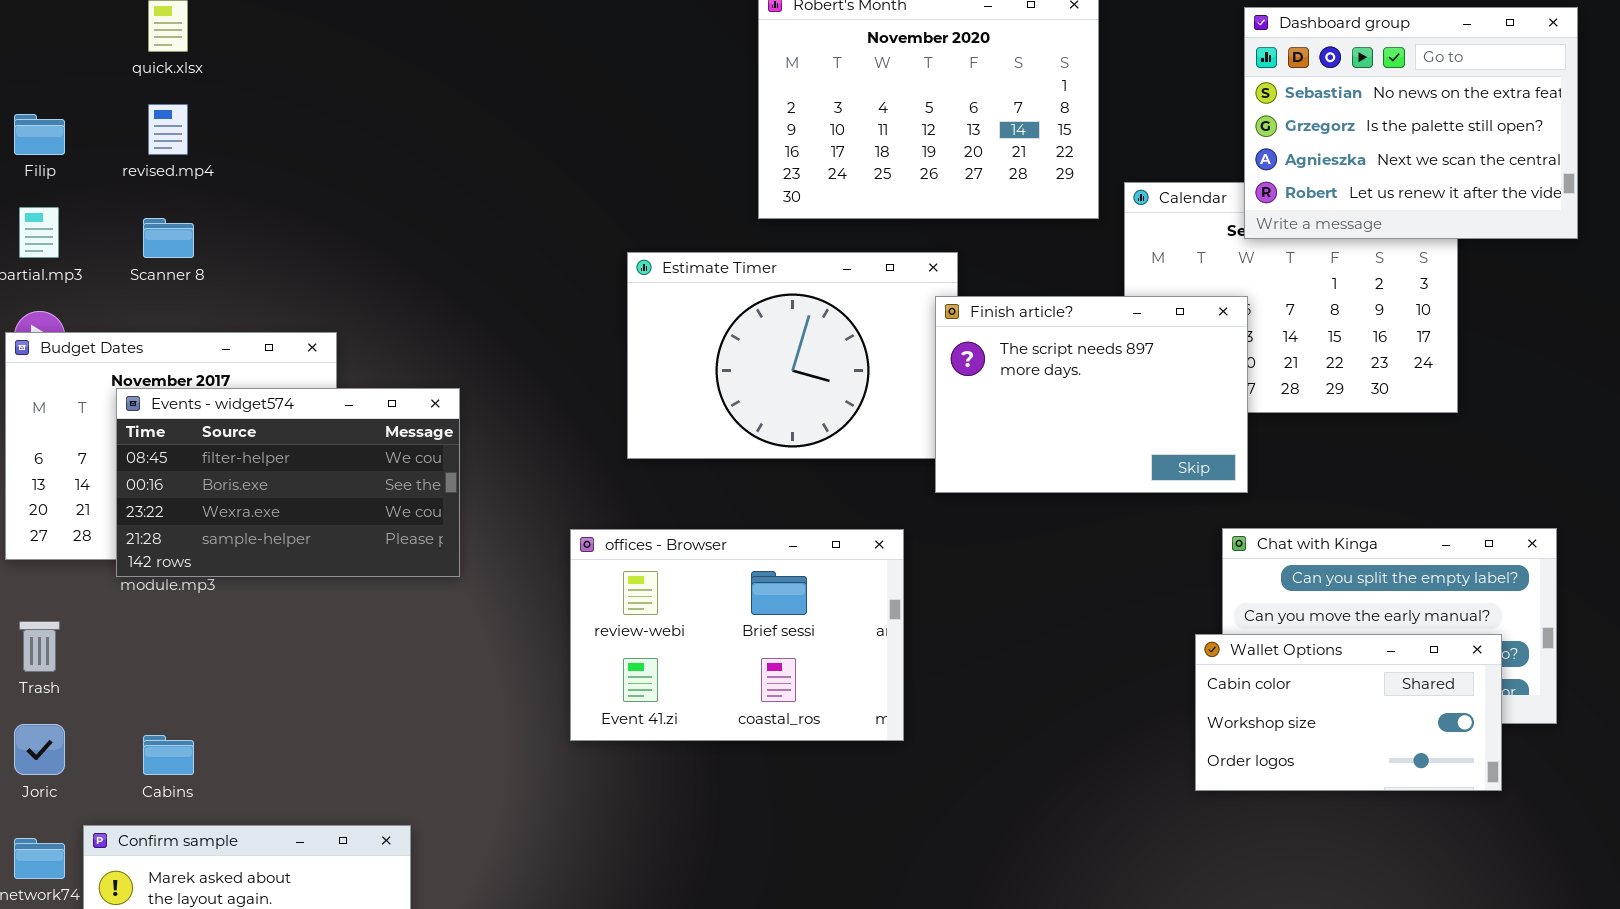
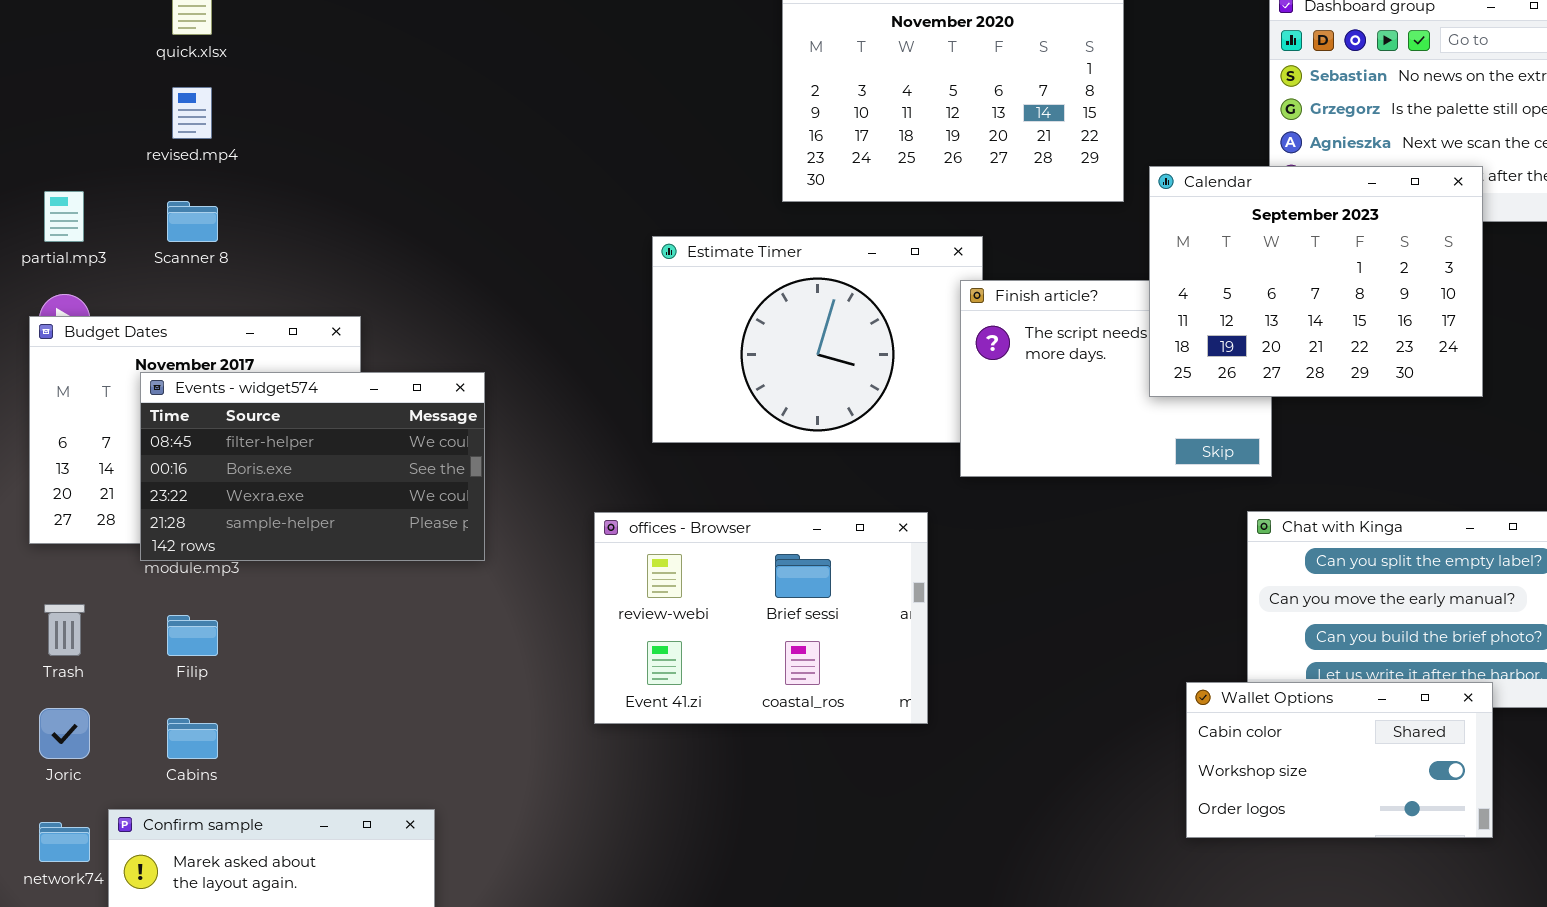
Filip: [14,114,65,155] -> [167,615,218,656], moved
Calendar: [1124,182,1458,413] -> [1149,166,1483,397], raised
Wallet Options: [1195,634,1502,791] -> [1186,682,1493,838], moved

